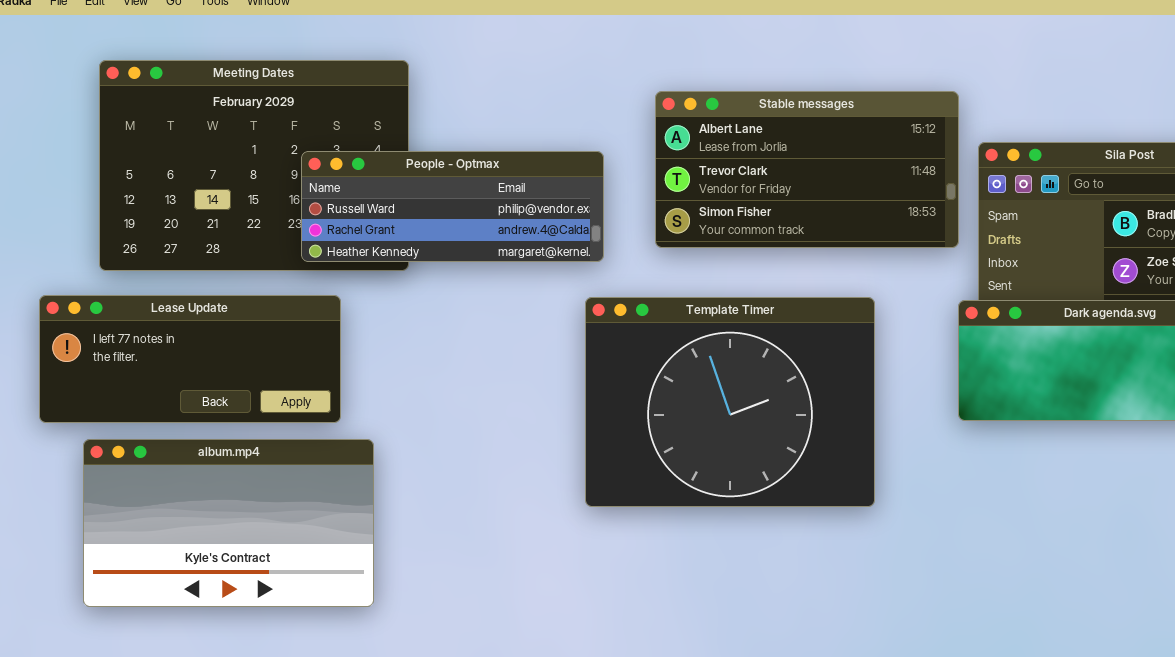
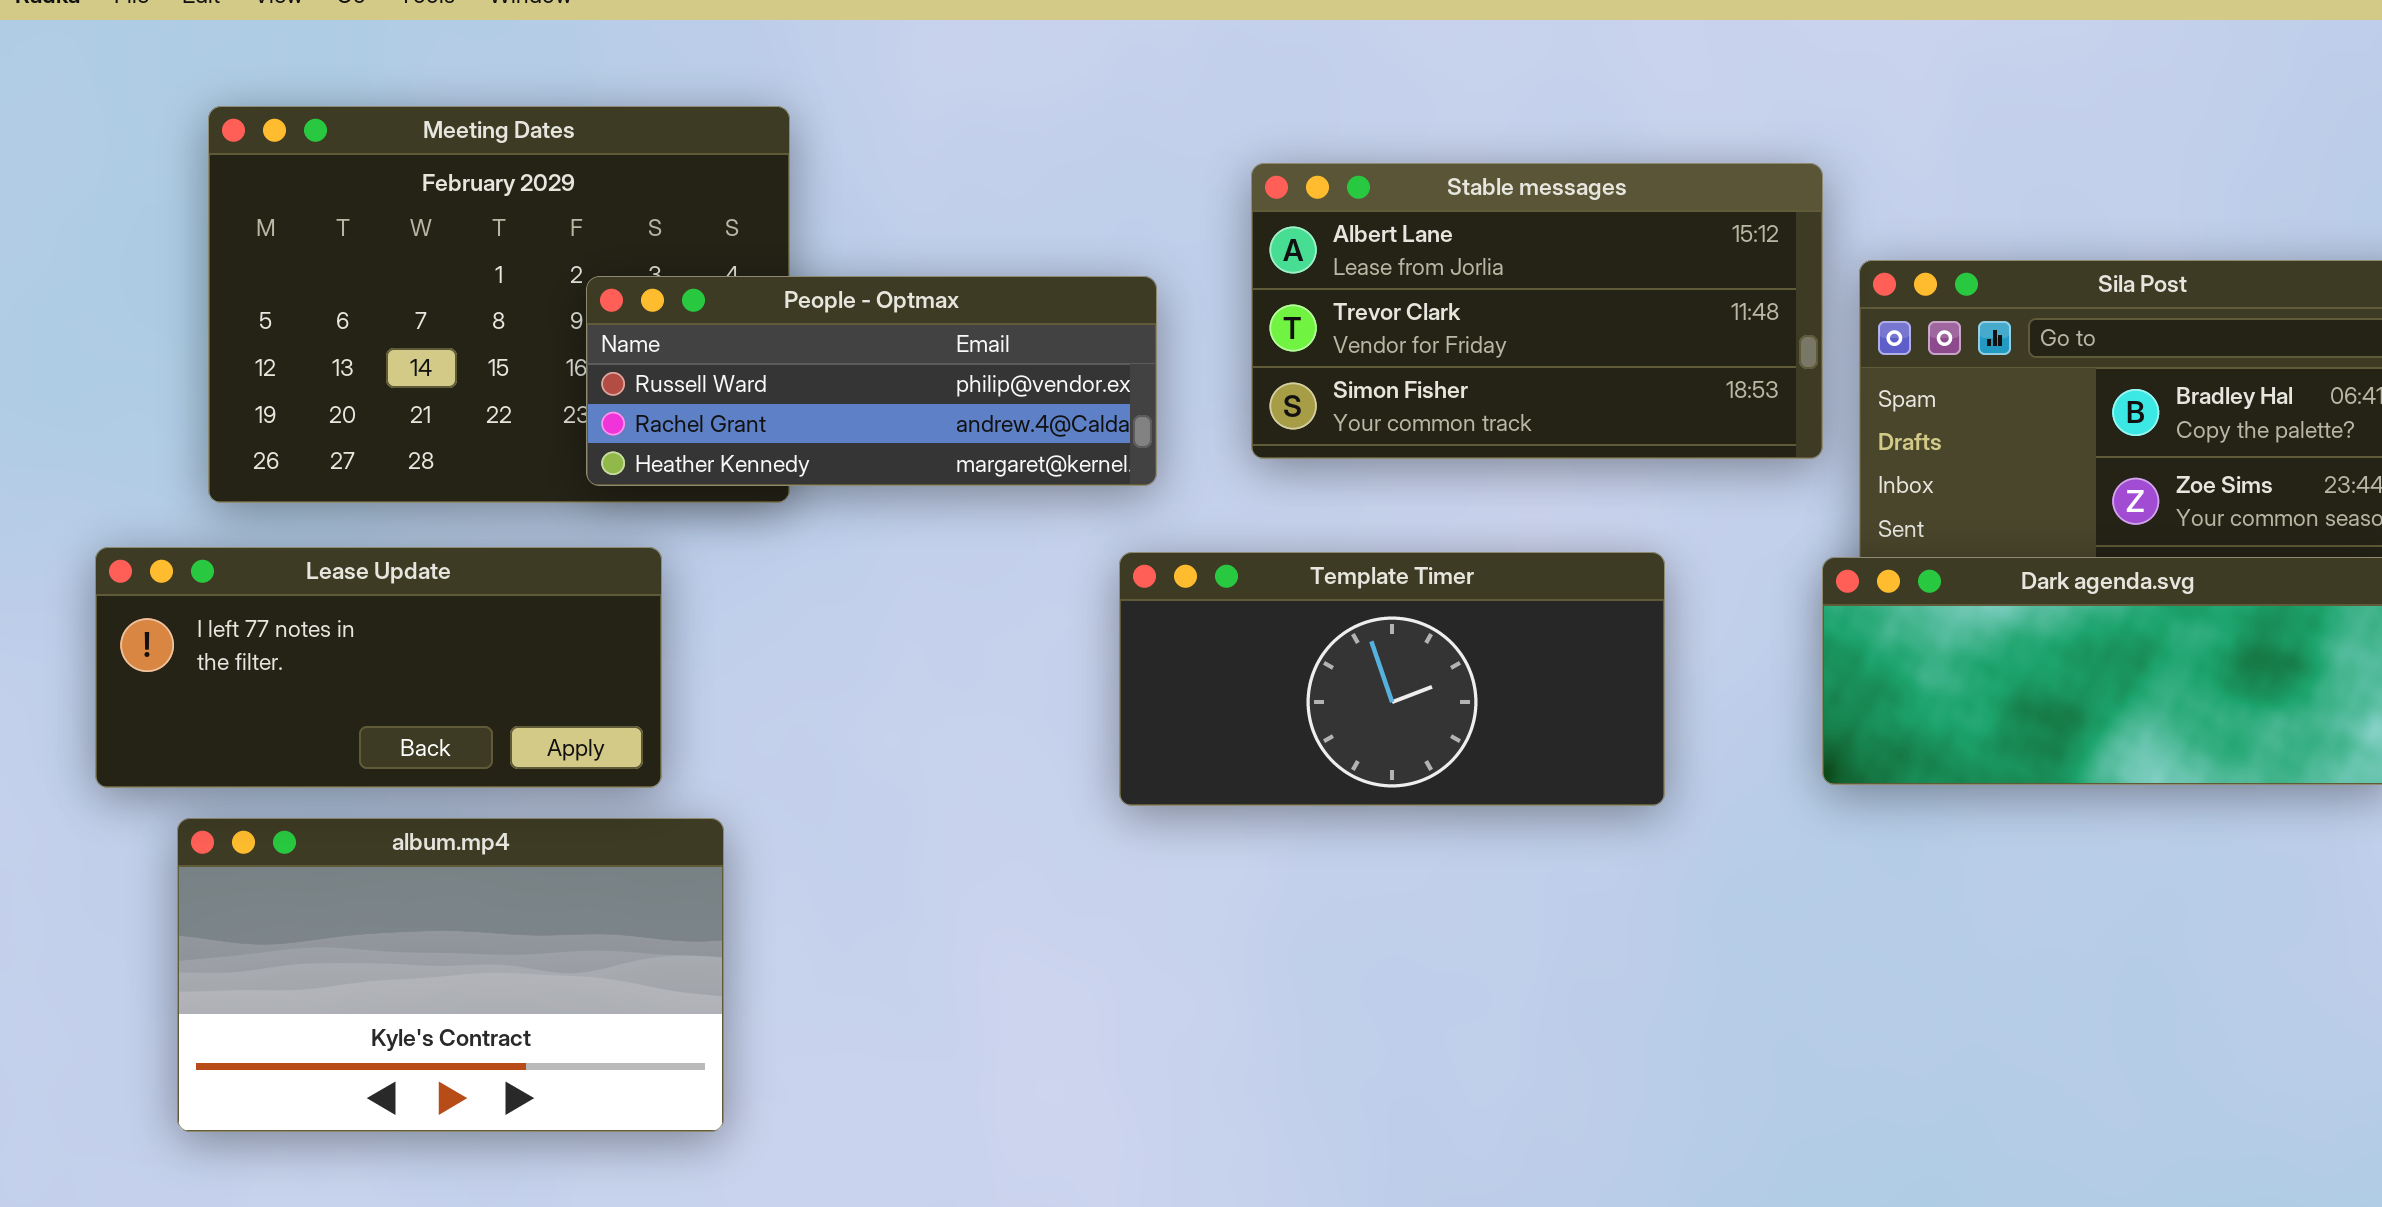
Template Timer: [585,297,875,507] -> [1119,552,1665,806], resized

